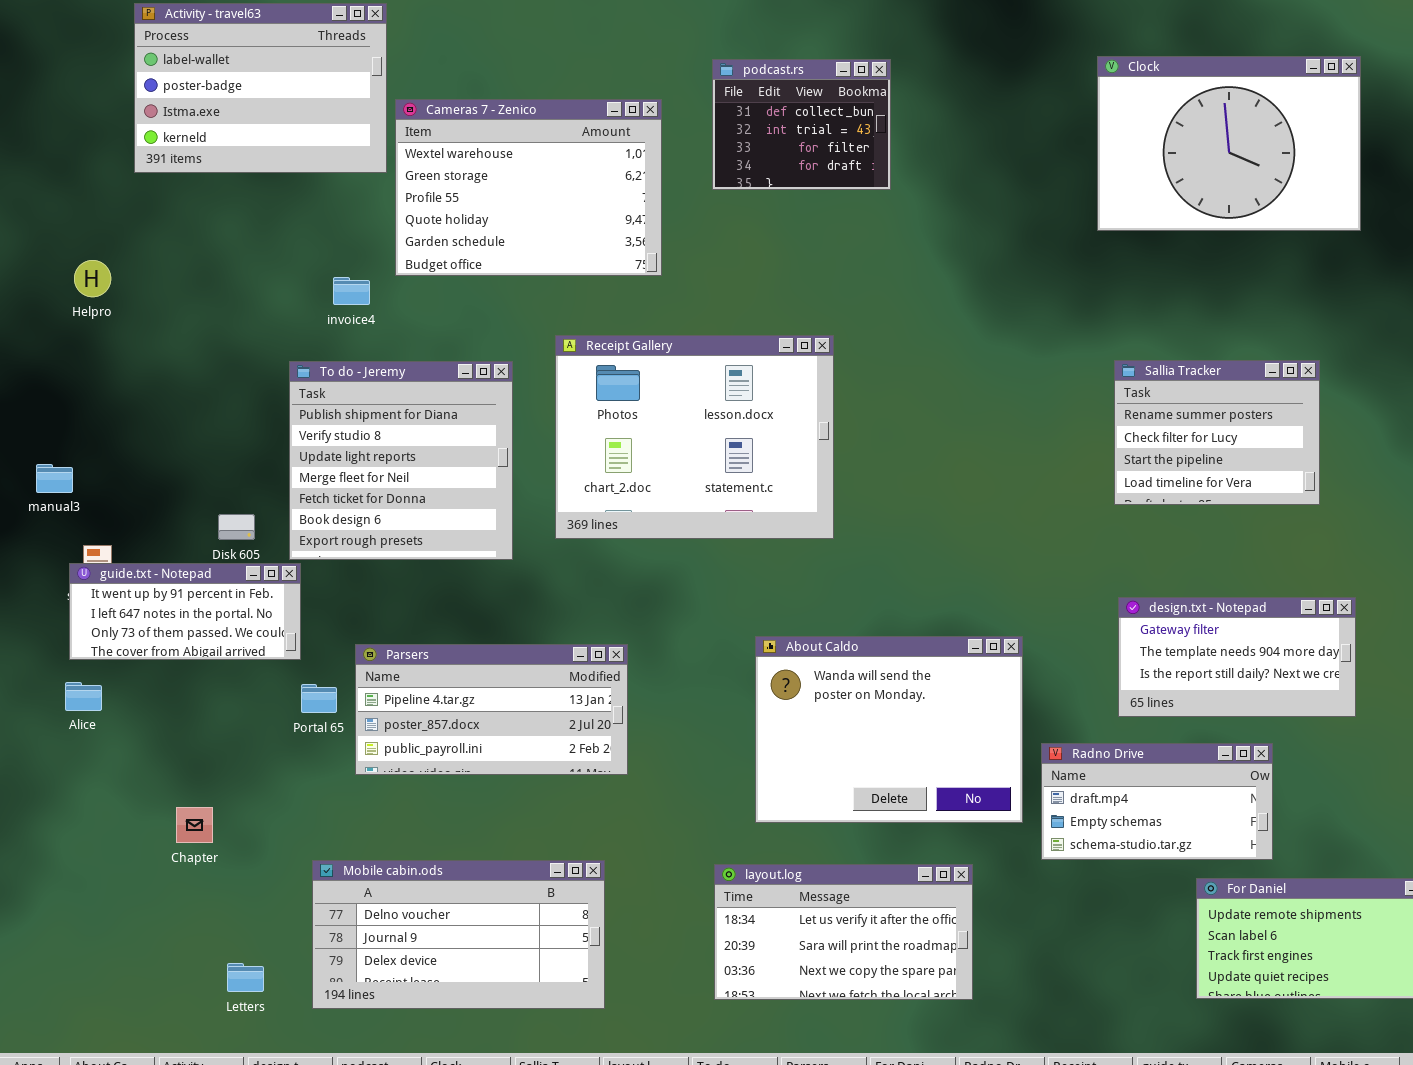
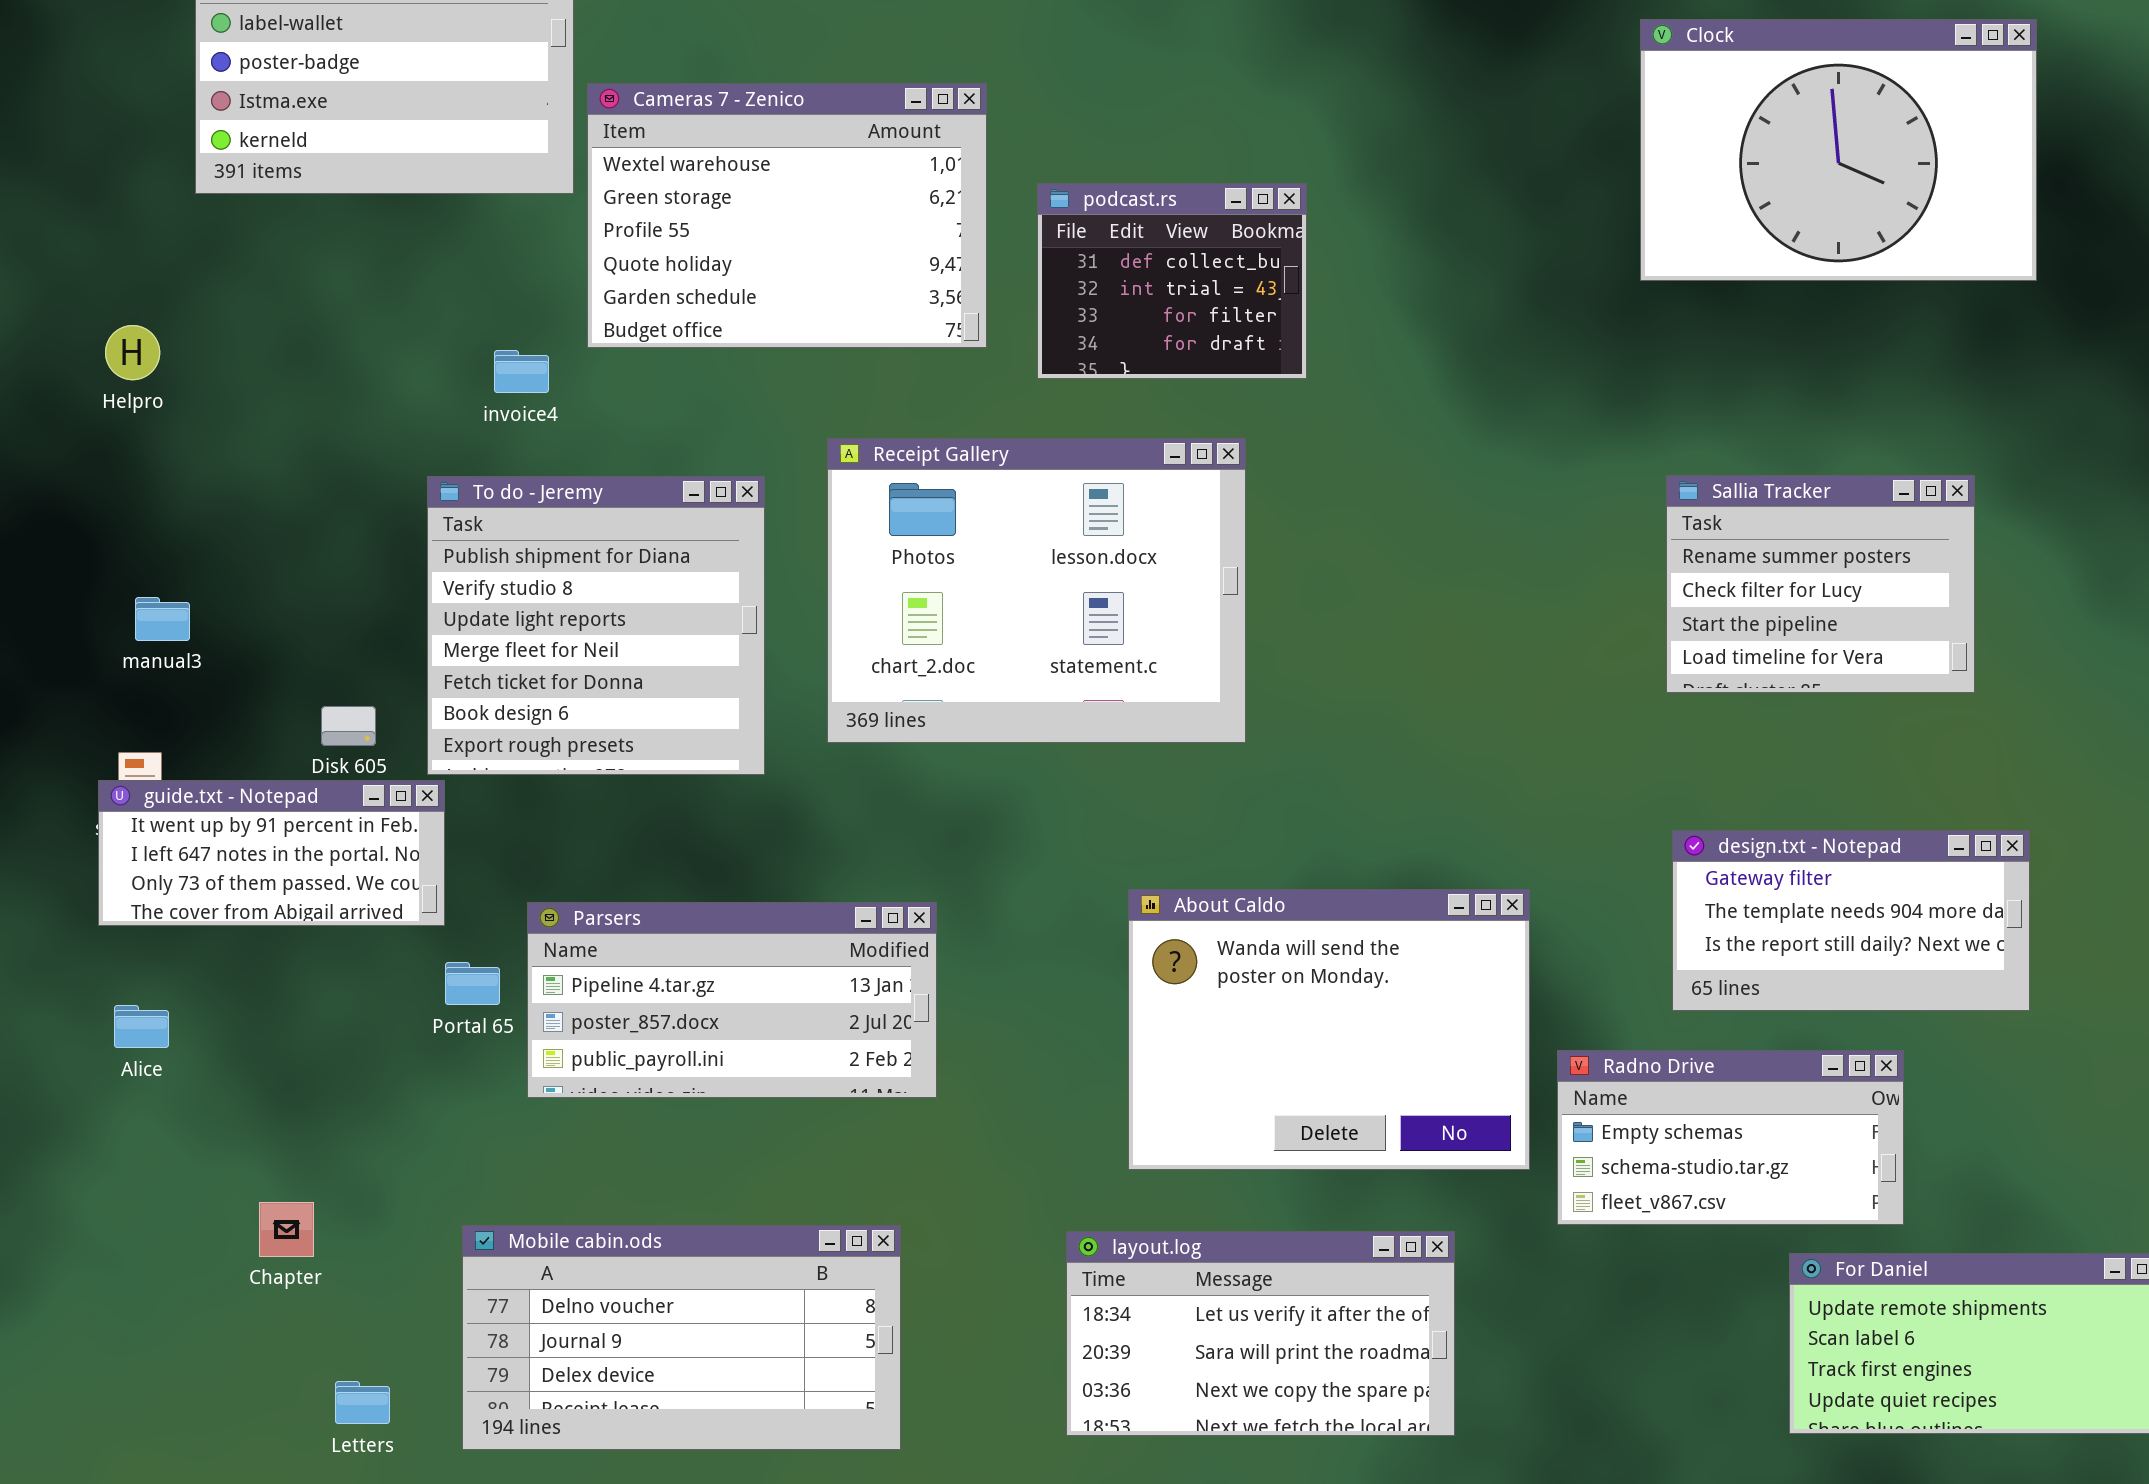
podcast.rs: [712,59,891,190] -> [1037,183,1307,379], moved
manual3: [36,464,73,493] -> [135,597,190,641], moved
Alice: [65,682,102,711] -> [114,1005,169,1048], moved
Radno Drive: [1041,743,1273,860] -> [1557,1050,1904,1225], scrolled down 1 row
Chapter: [176,807,213,843] -> [259,1202,314,1257], moved

